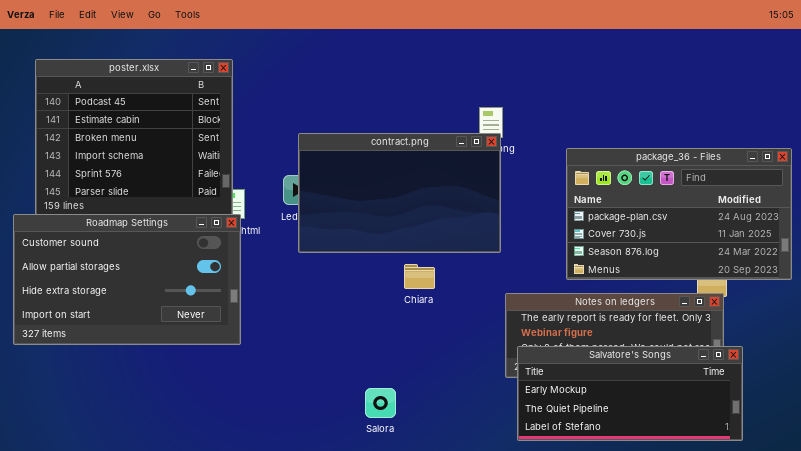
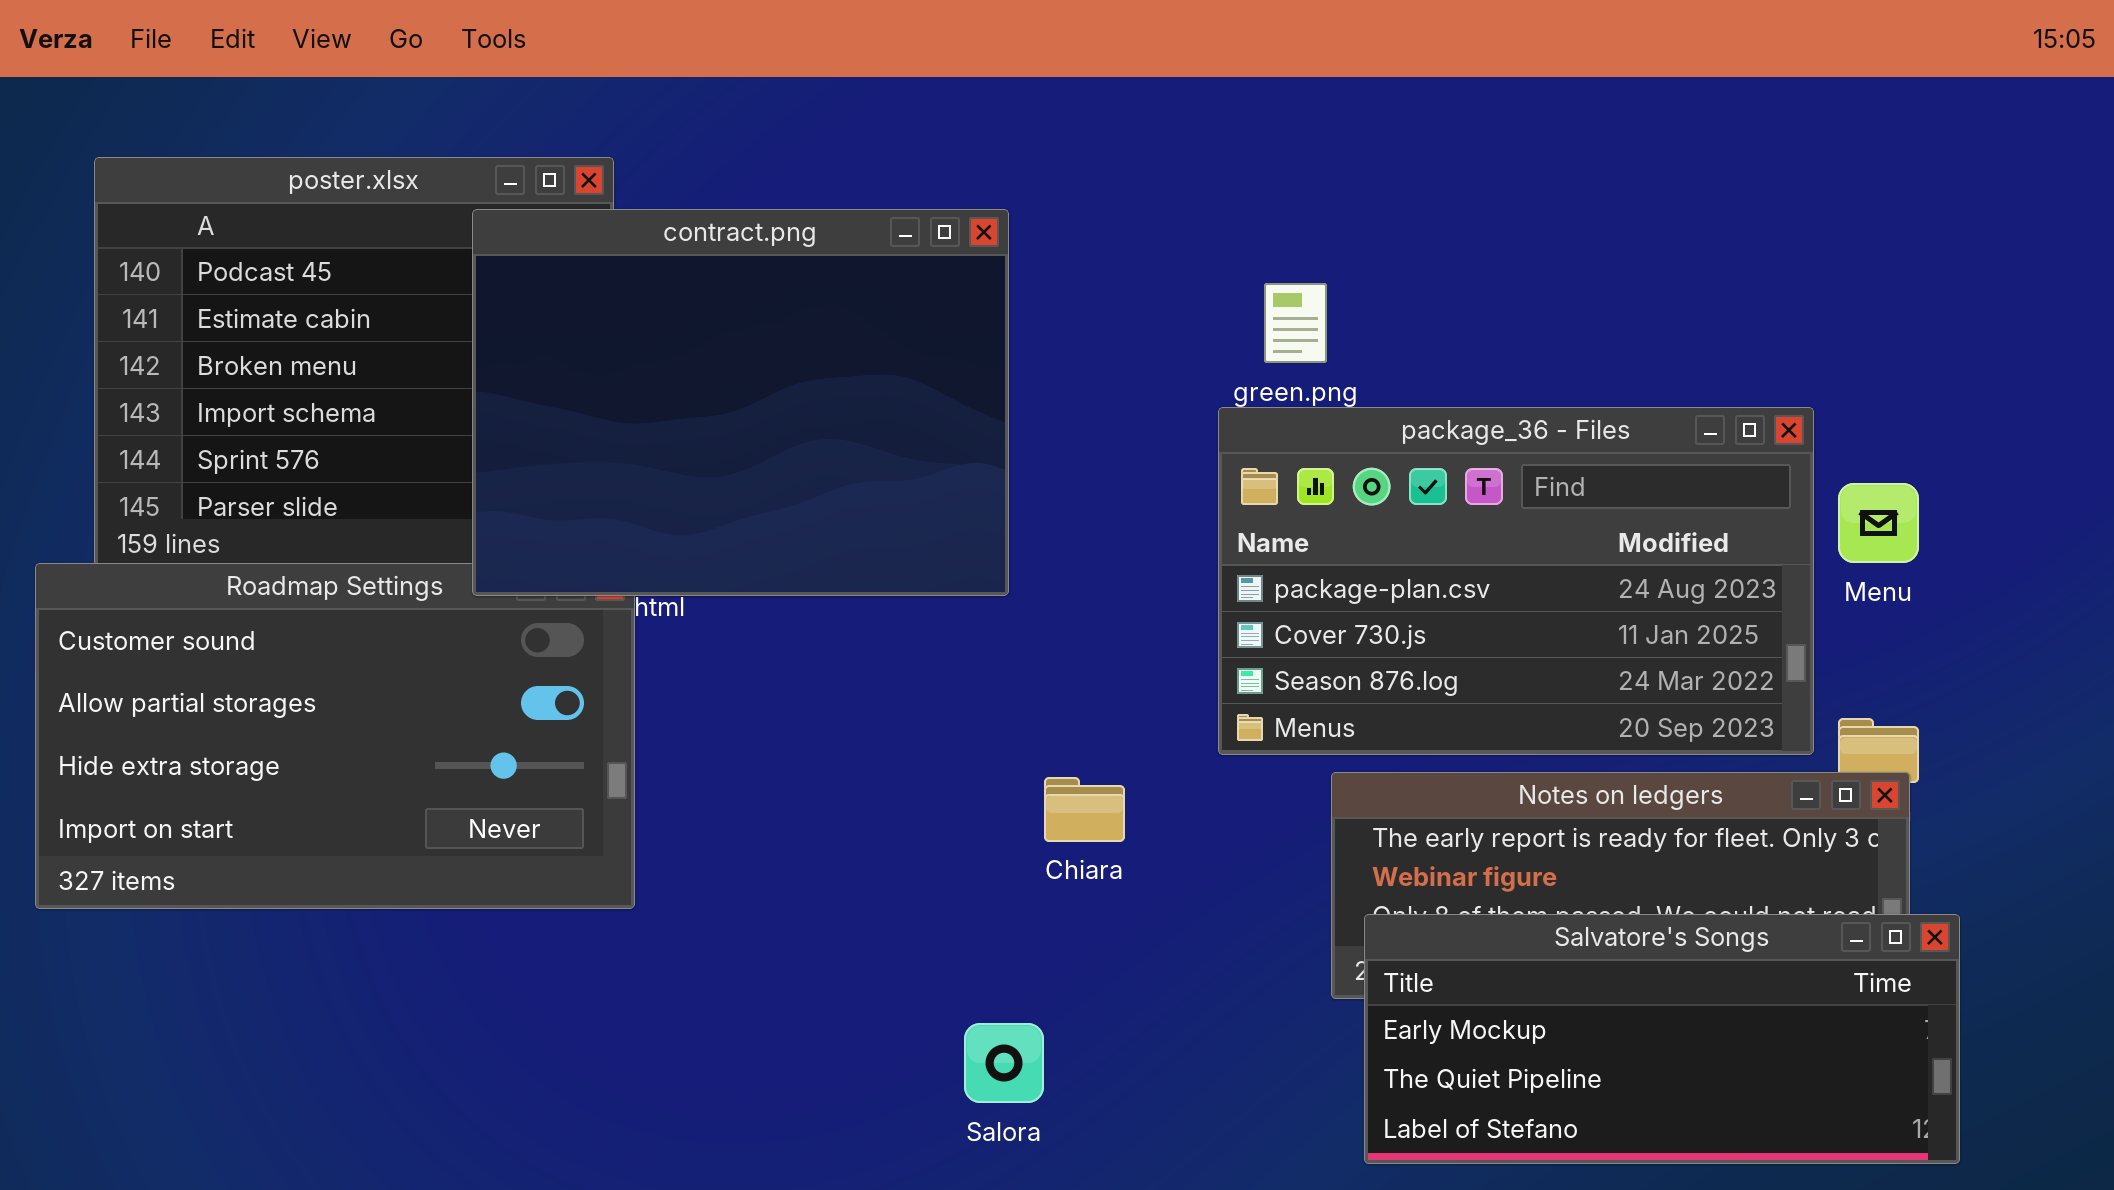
contract.png: [298,133,501,253] -> [472,209,1009,596], moved, resized
package_36 - Files: [566,148,792,280] -> [1218,407,1814,755], moved
Chiara: [404,264,435,289] -> [1044,777,1125,842], moved

